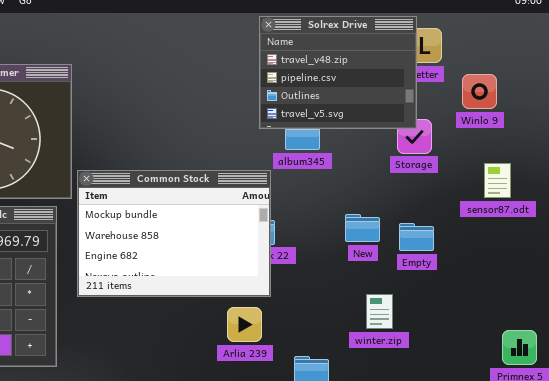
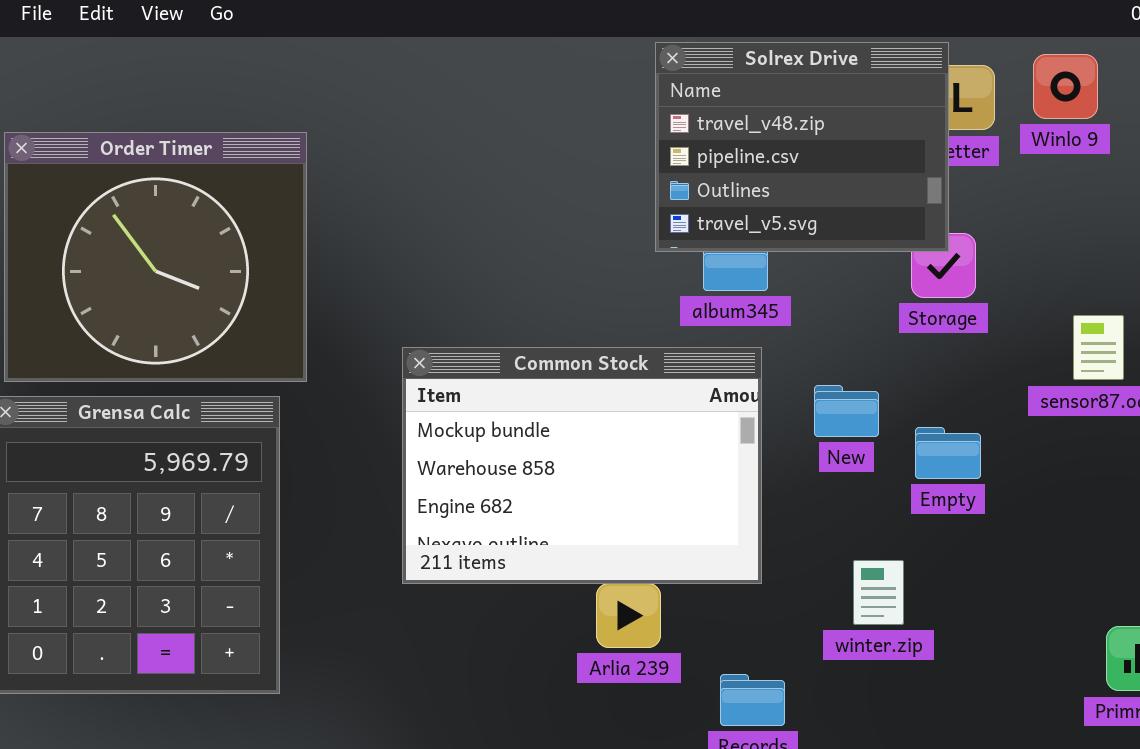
Winlo 9: [462,74,497,109] -> [1033,54,1098,119], moved
Common Stock: [77,170,271,297] -> [402,347,762,584], moved
New: [345,214,380,242] -> [814,385,879,437], moved

